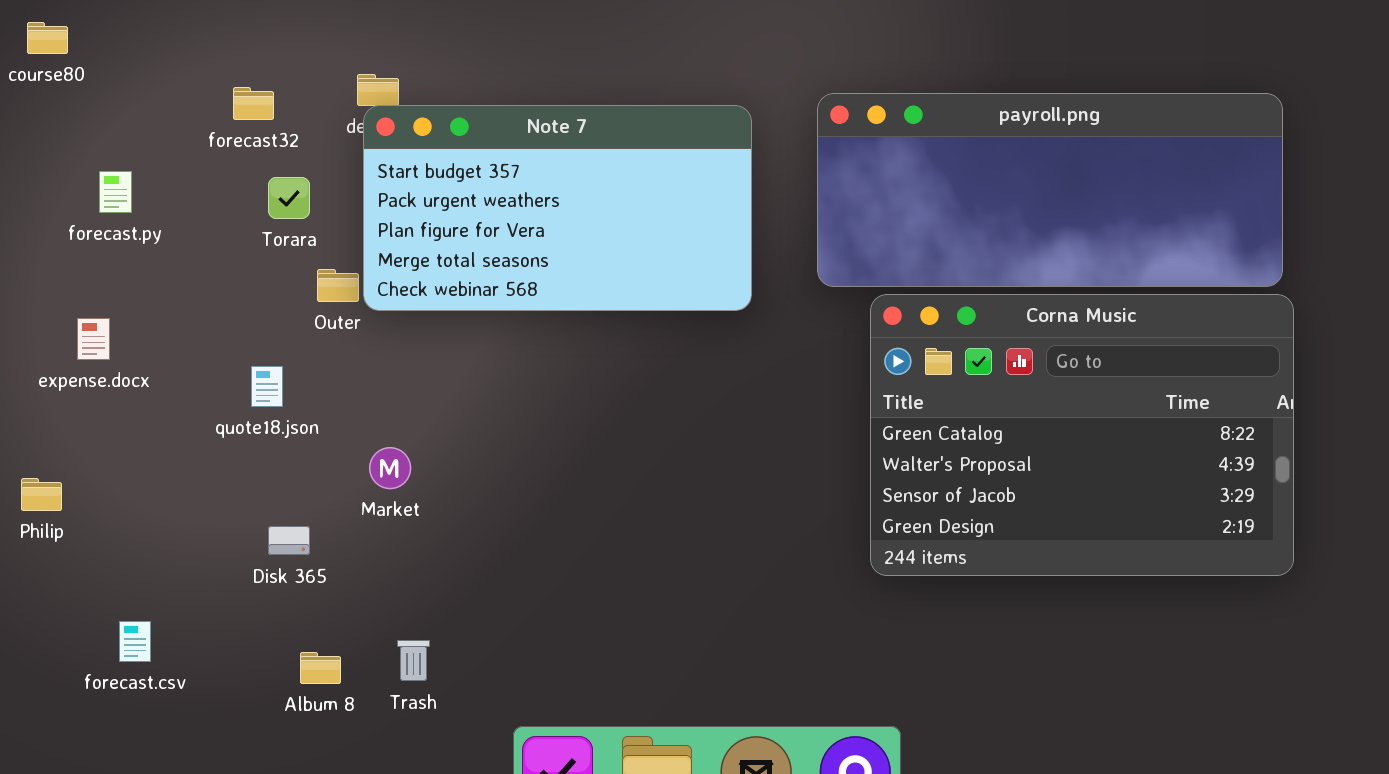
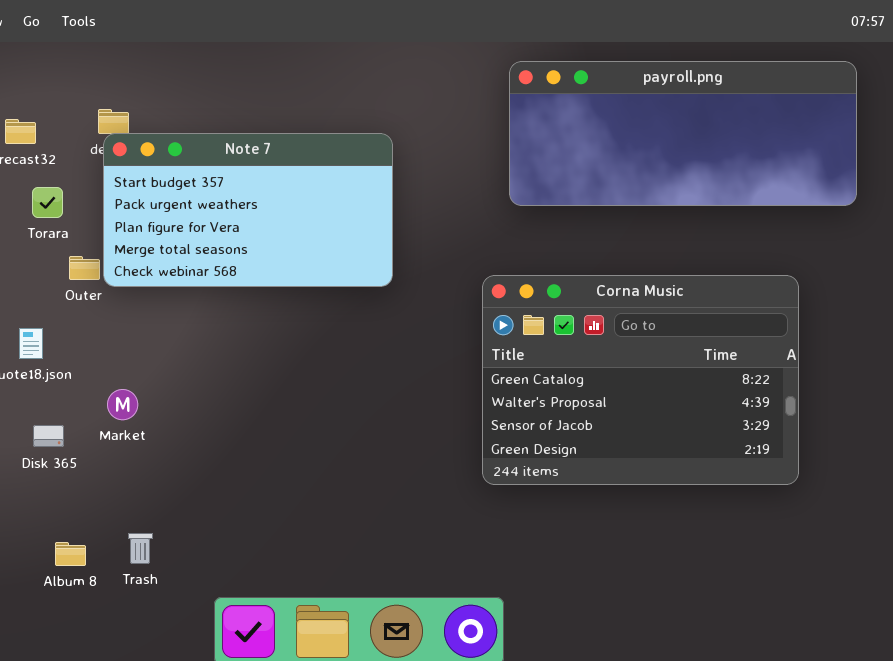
payroll.png: [817,93,1283,287] -> [509,61,857,206], moved
Disk 365: [268,526,310,555] -> [33,425,64,447], moved

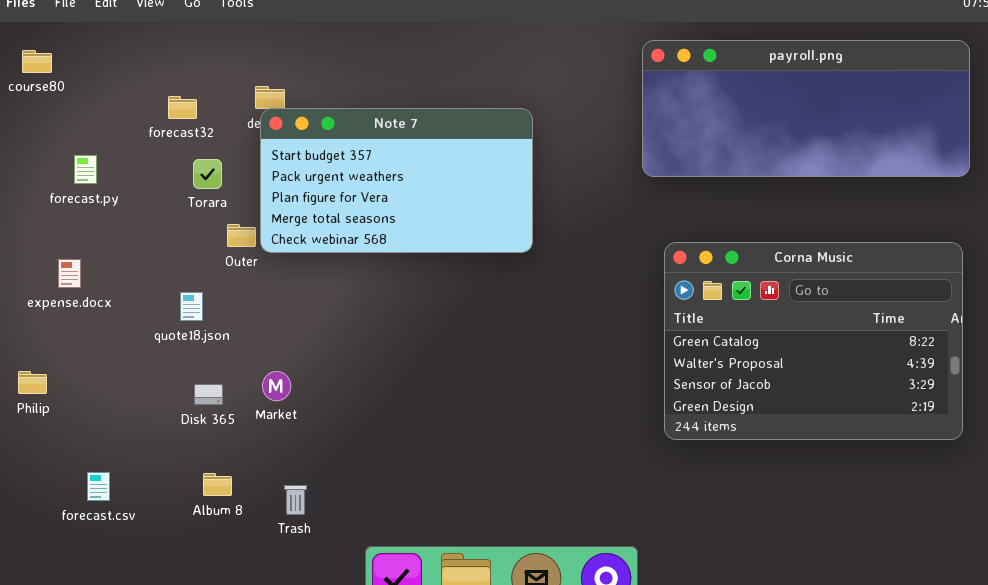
Corna Music: [482,275,799,485] -> [664,242,963,440], moved
Market: [107,389,138,420] -> [262,371,291,401], moved
Album 8: [55,542,86,566] -> [203,473,232,496], moved

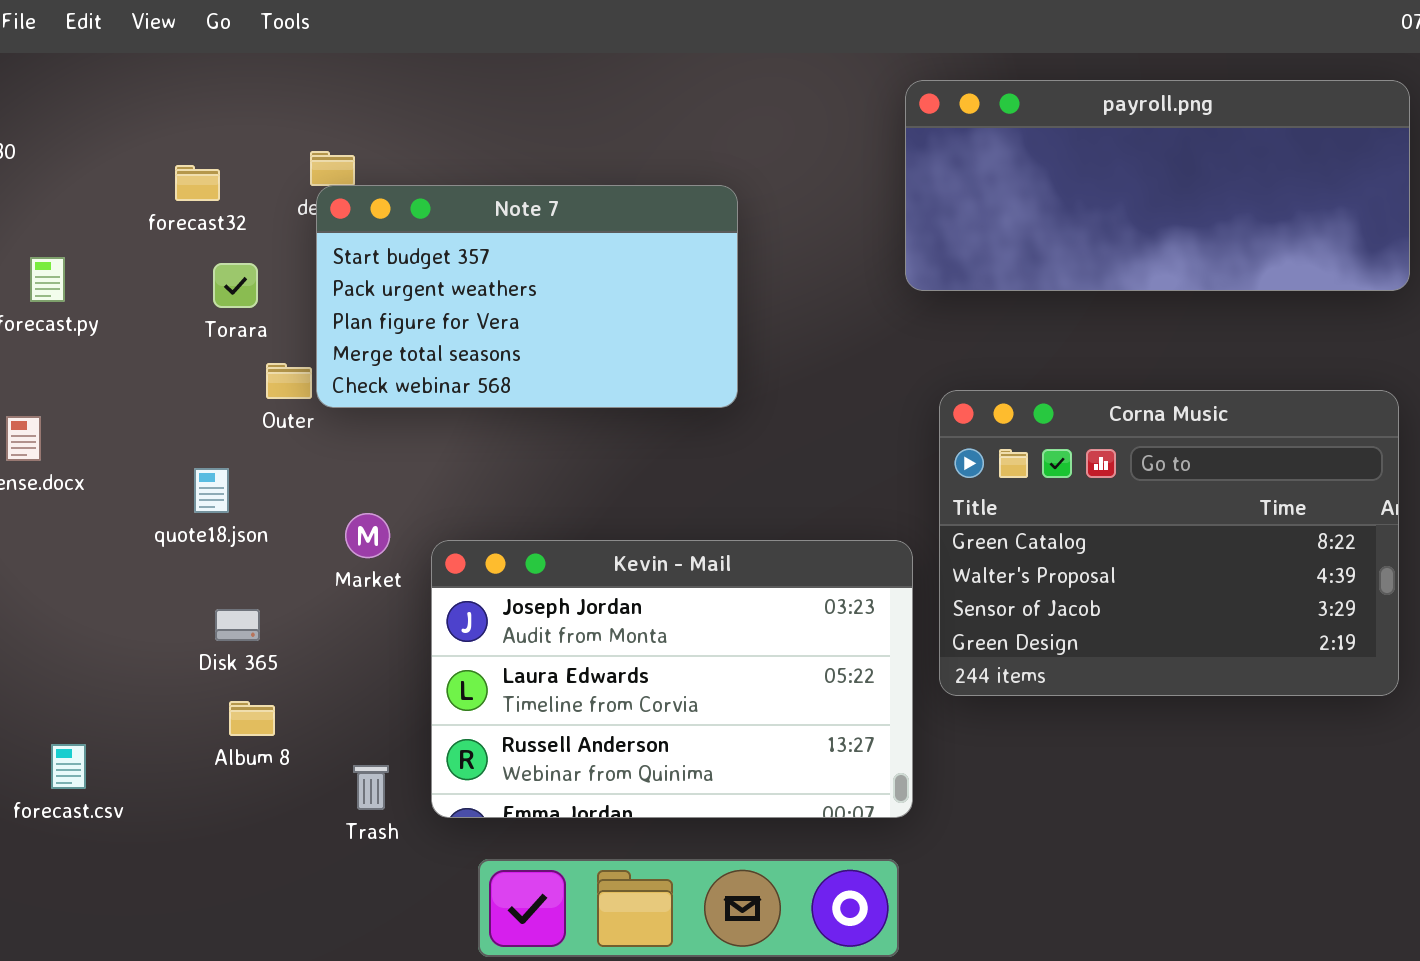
Kevin - Mail: none -> [431,540,913,818], opened
Market: [262,371,291,401] -> [345,513,390,558], moved
Album 8: [203,473,232,496] -> [229,701,275,736], moved

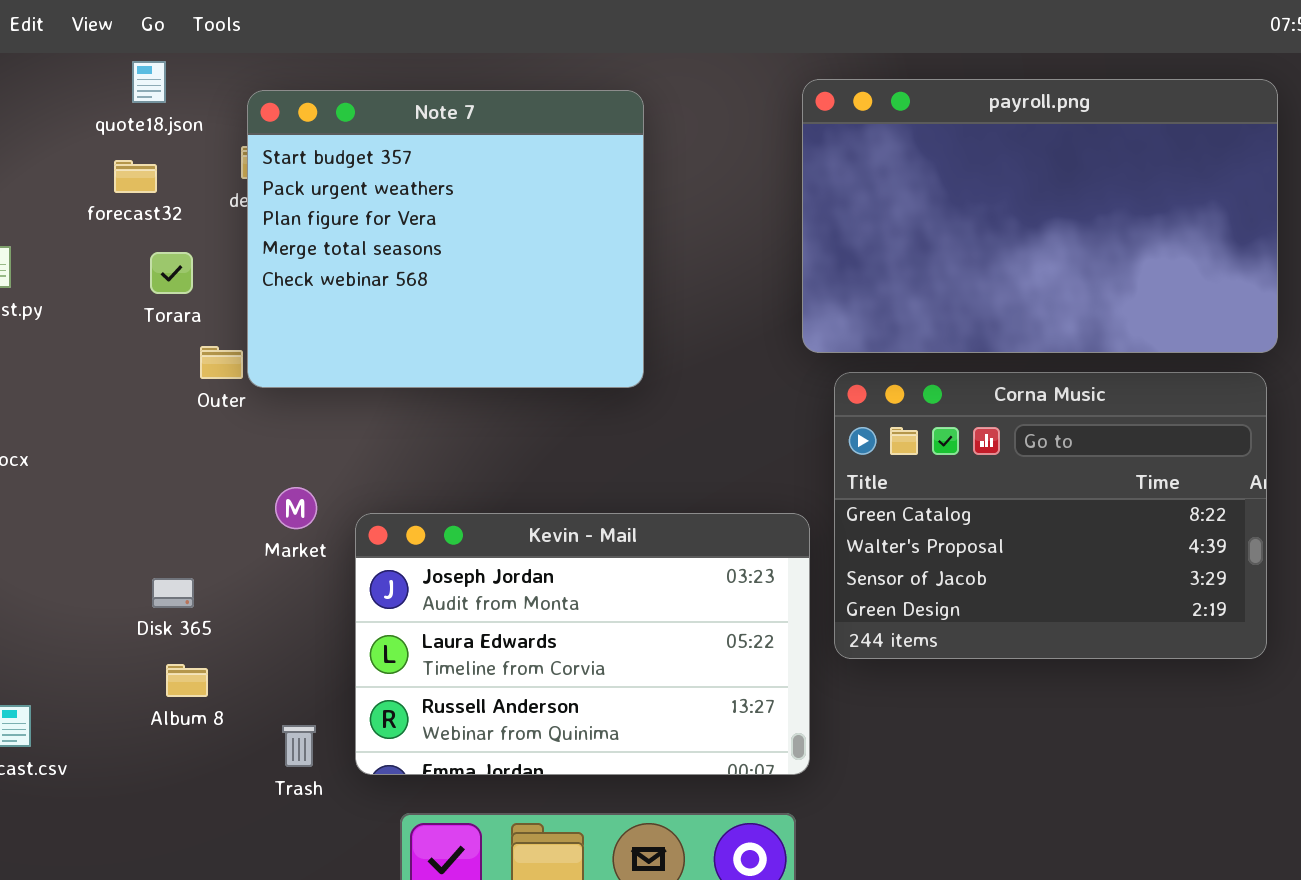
payroll.png: [905,80,1410,291] -> [802,79,1278,353], resized
Note 7: [316,185,738,408] -> [247,90,644,388], resized
quote18.json: [194,468,229,513] -> [132,61,166,103], moved

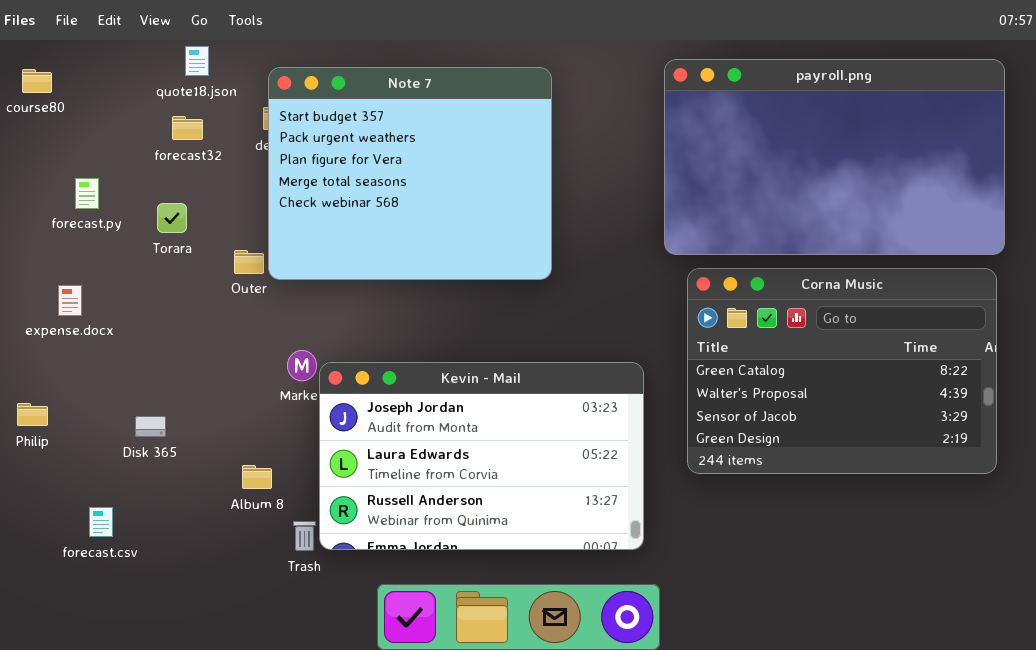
Torara: [150,252,193,294] -> [157,203,187,233], moved
Kevin - Mail: [355,513,810,775] -> [319,362,644,550], moved
Disk 365: [152,578,194,608] -> [135,416,166,437], moved
Album 8: [166,664,208,697] -> [242,465,272,489], moved

